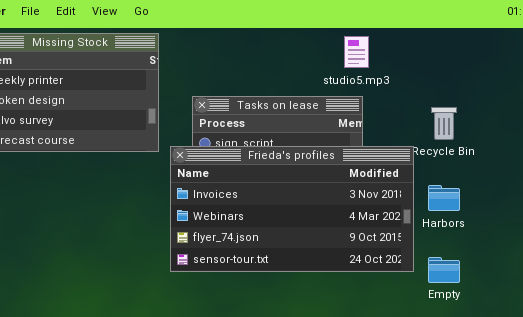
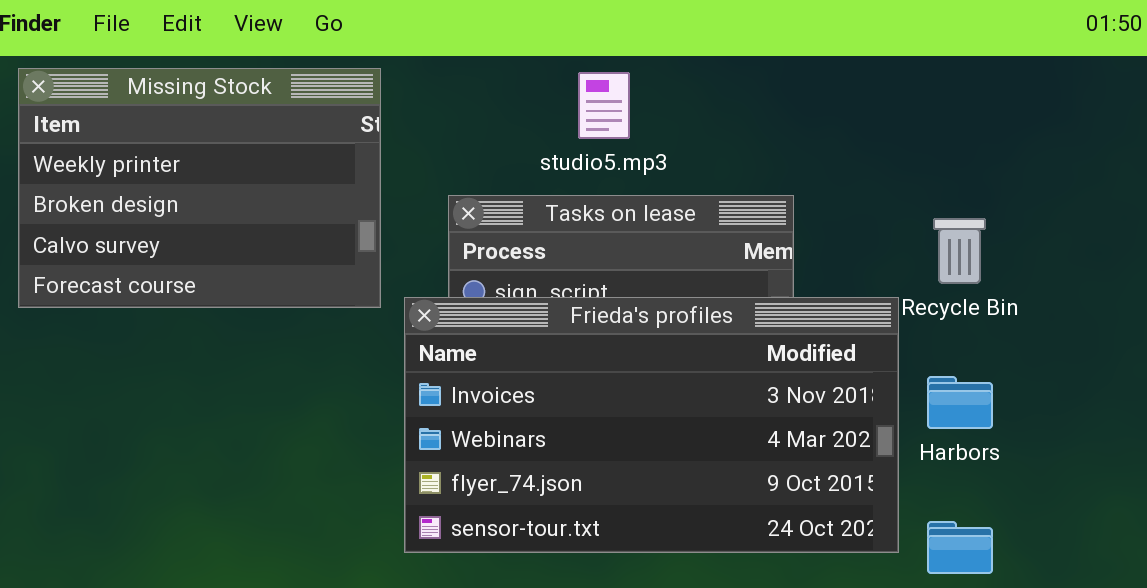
studio5.mp3: [344,36,369,68] -> [578,72,630,139], moved

